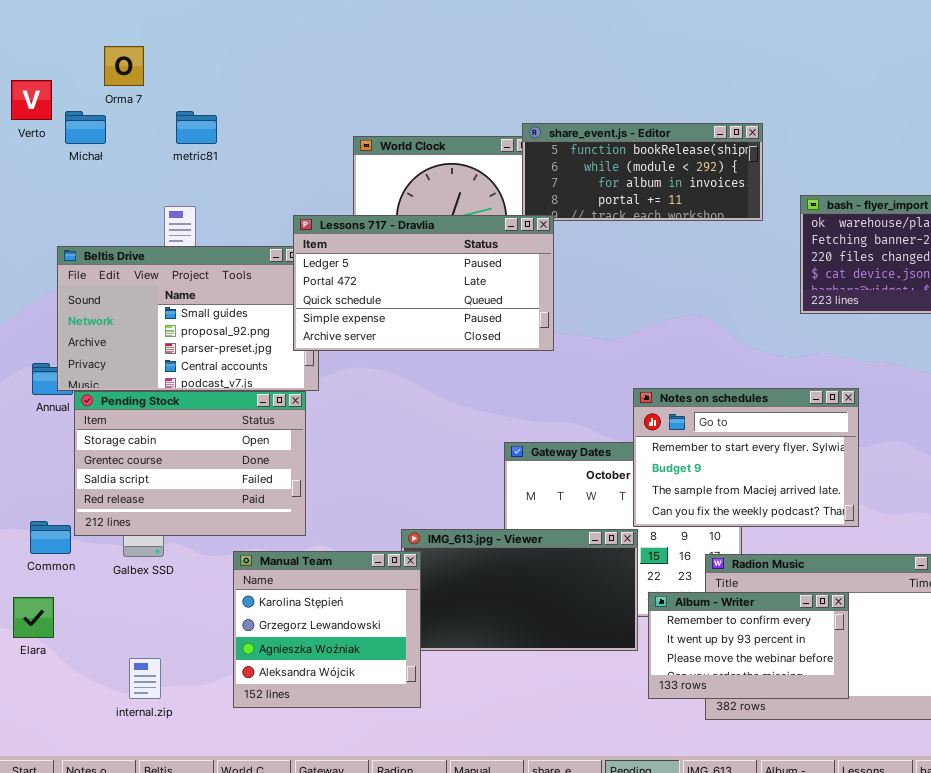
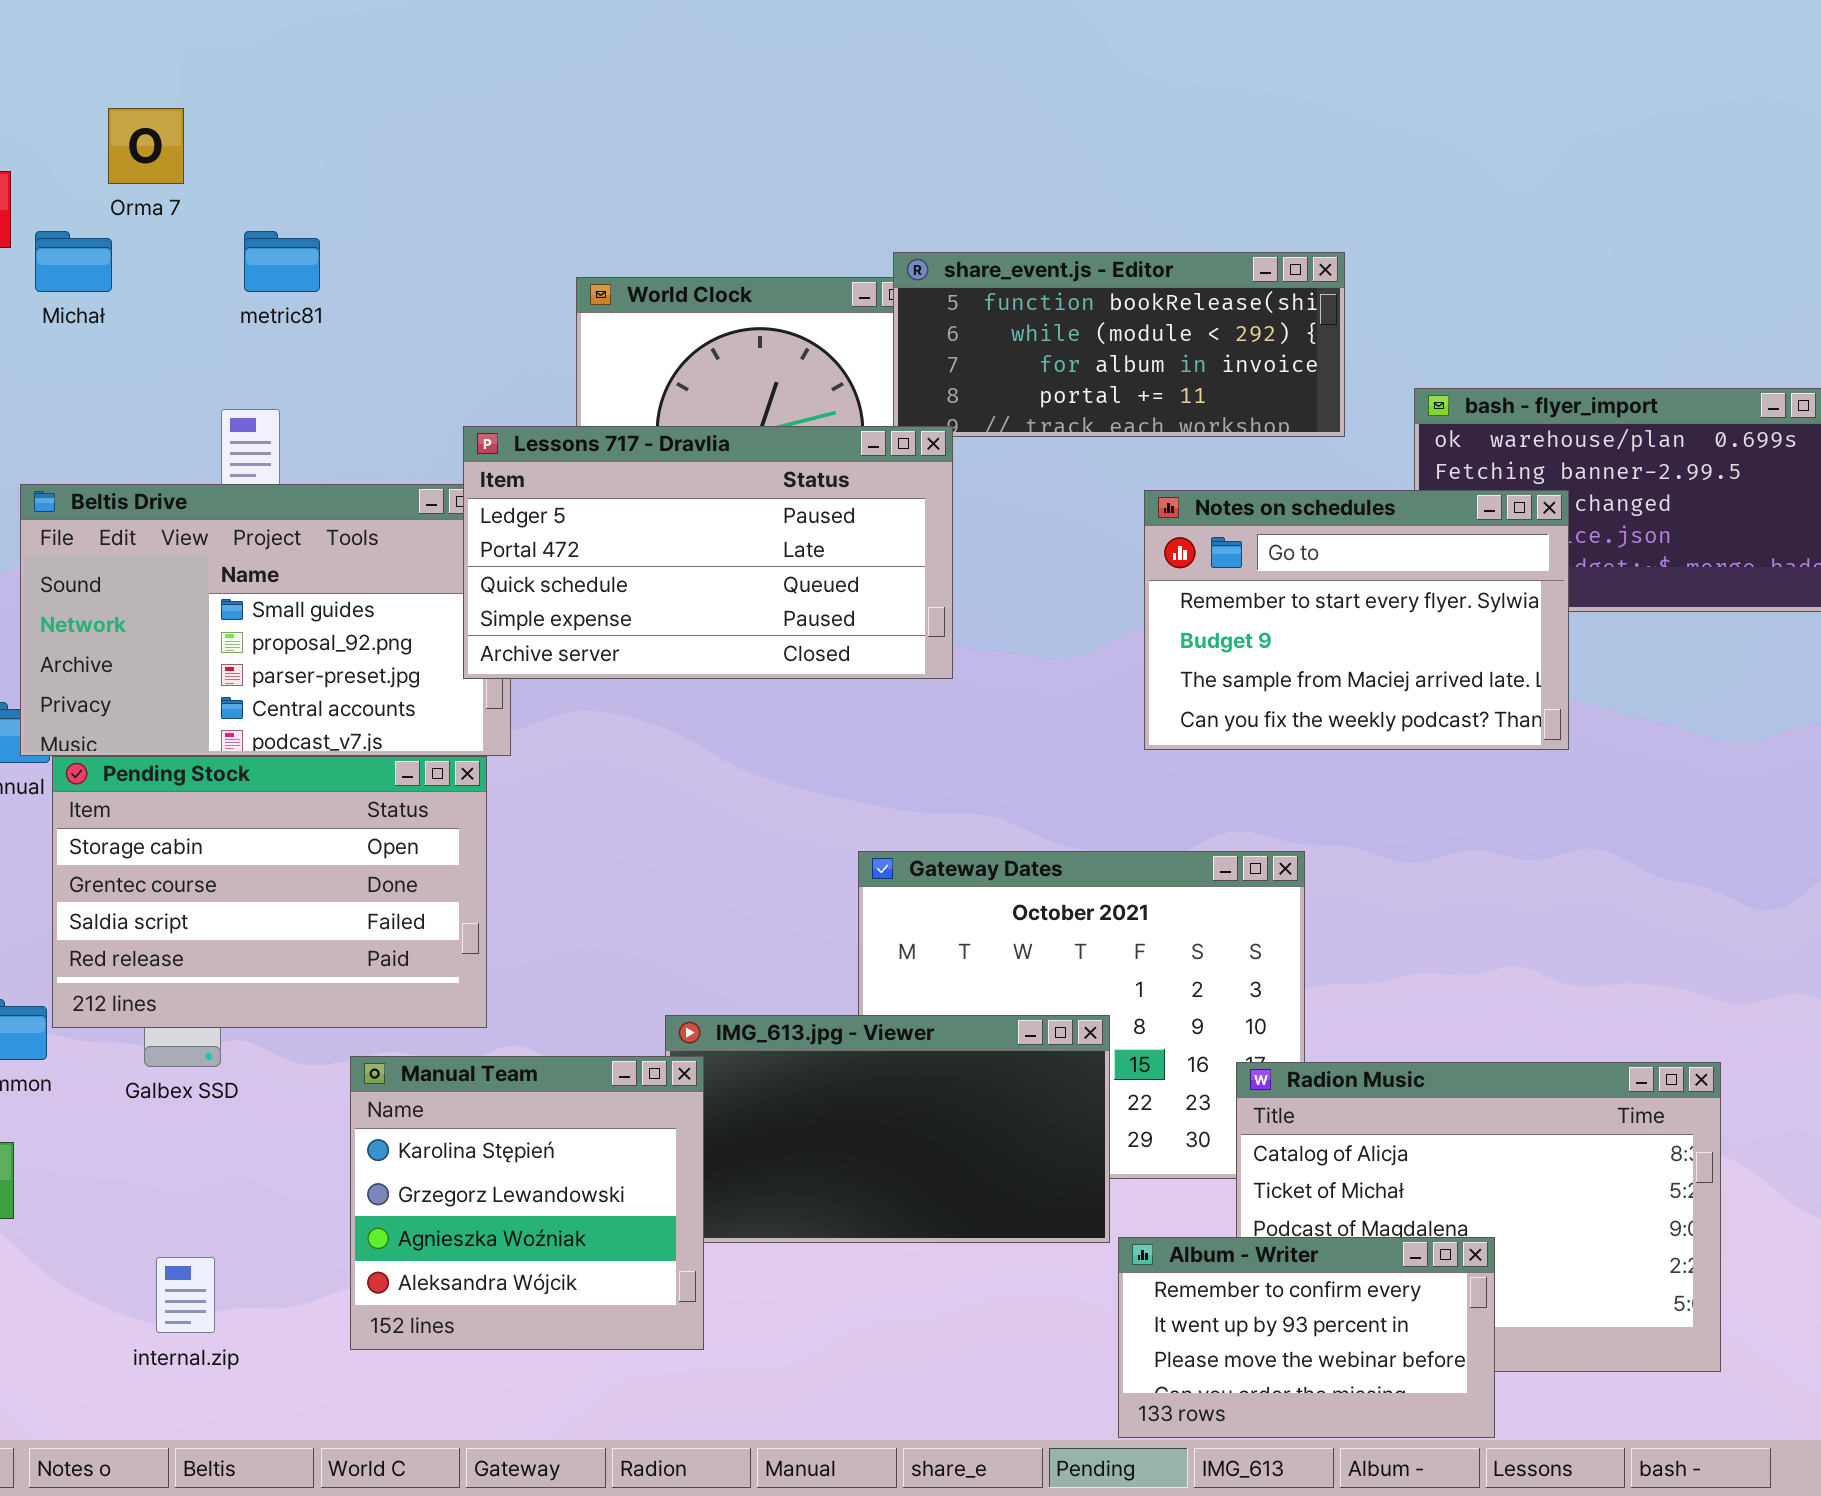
Notes on schedules: [633,388,859,527] -> [1144,490,1569,750], moved
Album - Writer: [648,592,849,699] -> [1118,1237,1495,1438], moved

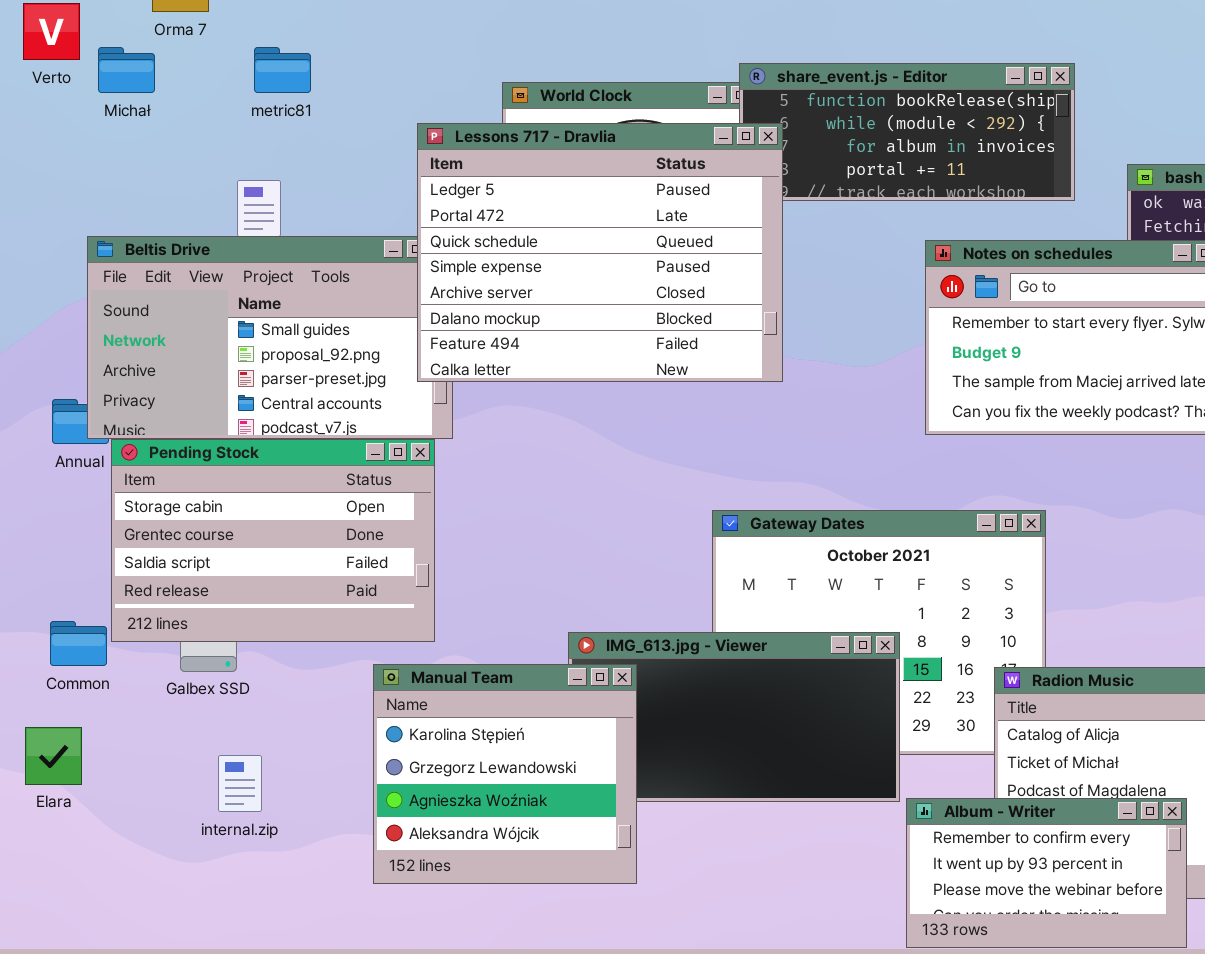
Lessons 717 - Dravlia: [463,426,953,679] -> [417,123,783,382], resized
Manual Team: [350,1056,704,1350] -> [373,664,637,884], moved
internal.zip: [156,1257,215,1333] -> [218,755,262,812], moved

